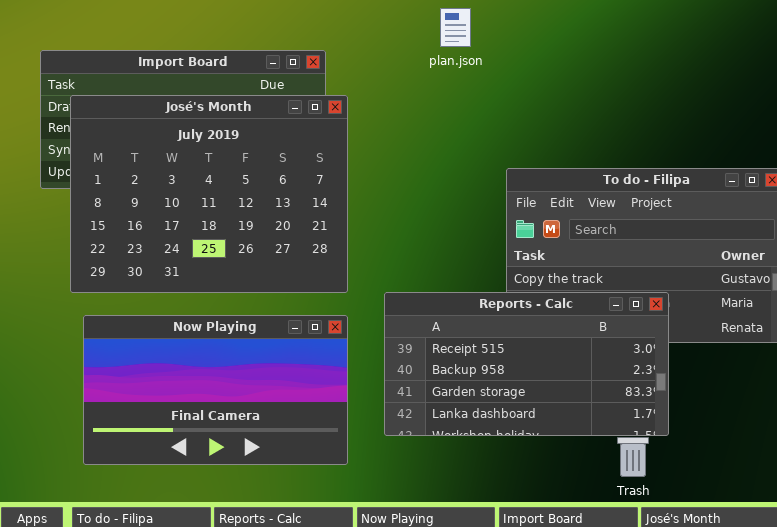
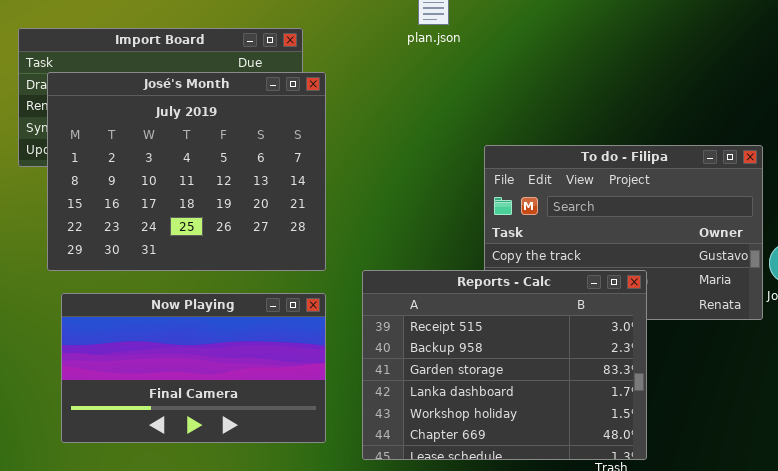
Reports - Calc: [384,292,669,436] -> [362,270,647,460], resized

